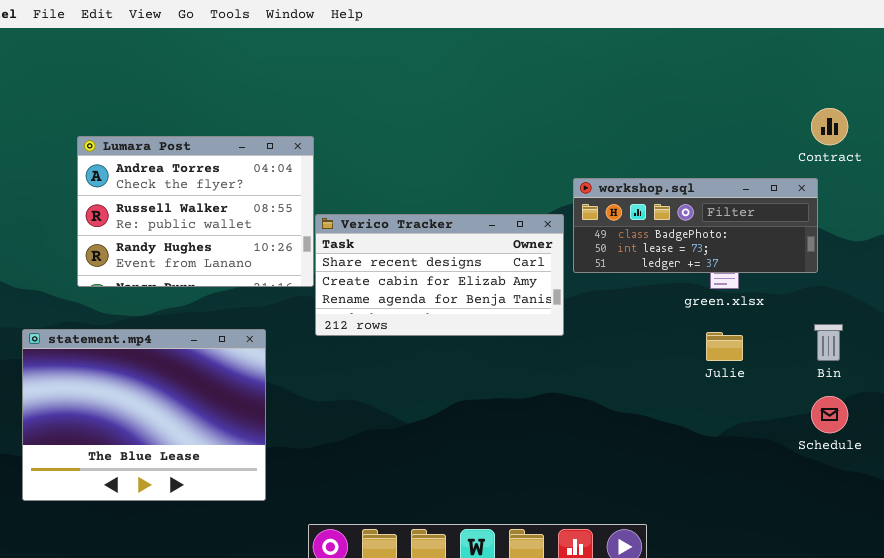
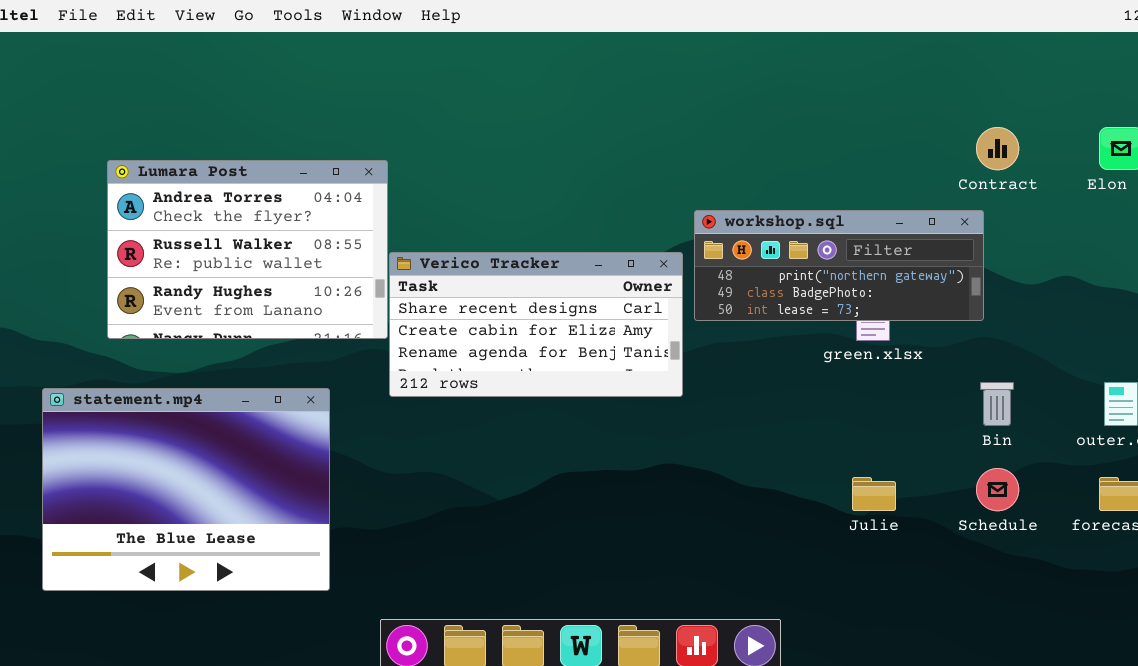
workshop.sql: [573,178,818,273] -> [694,210,984,321], scrolled up 1 row
Julie: [706,332,743,361] -> [852,477,896,511], moved

